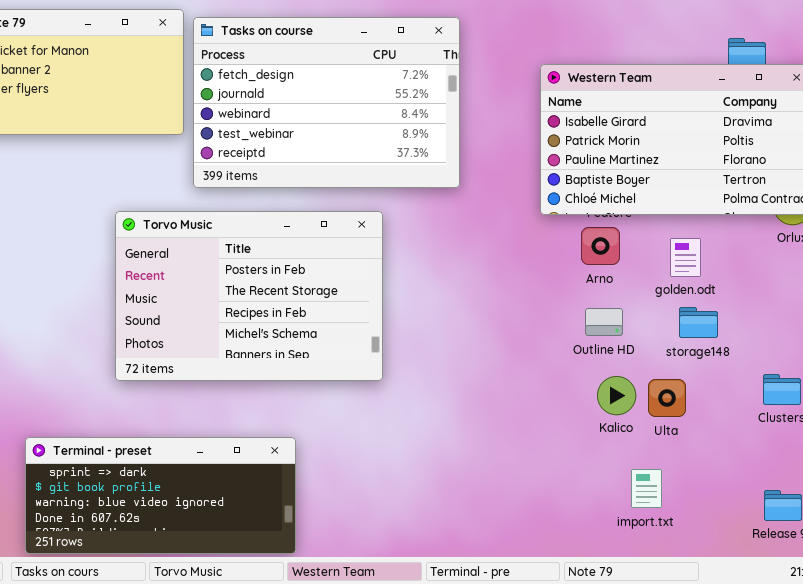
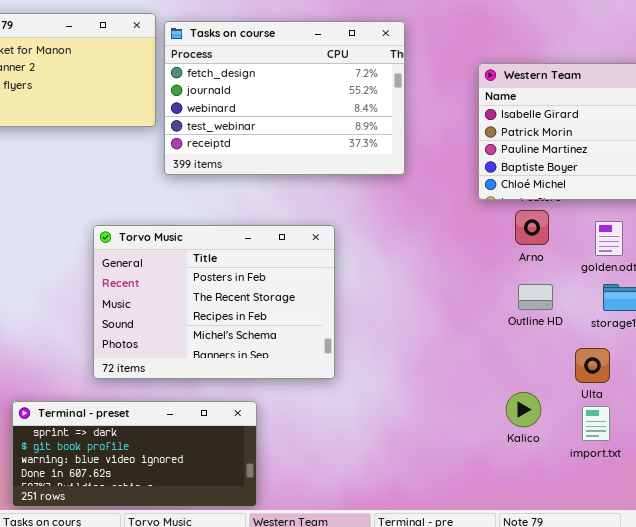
Torvo Music: [115,211,383,381] -> [93,225,335,379], moved
Kalico: [597,376,636,415] -> [506,392,541,427], moved
import.txt: [631,469,662,508] -> [582,406,610,441], moved

